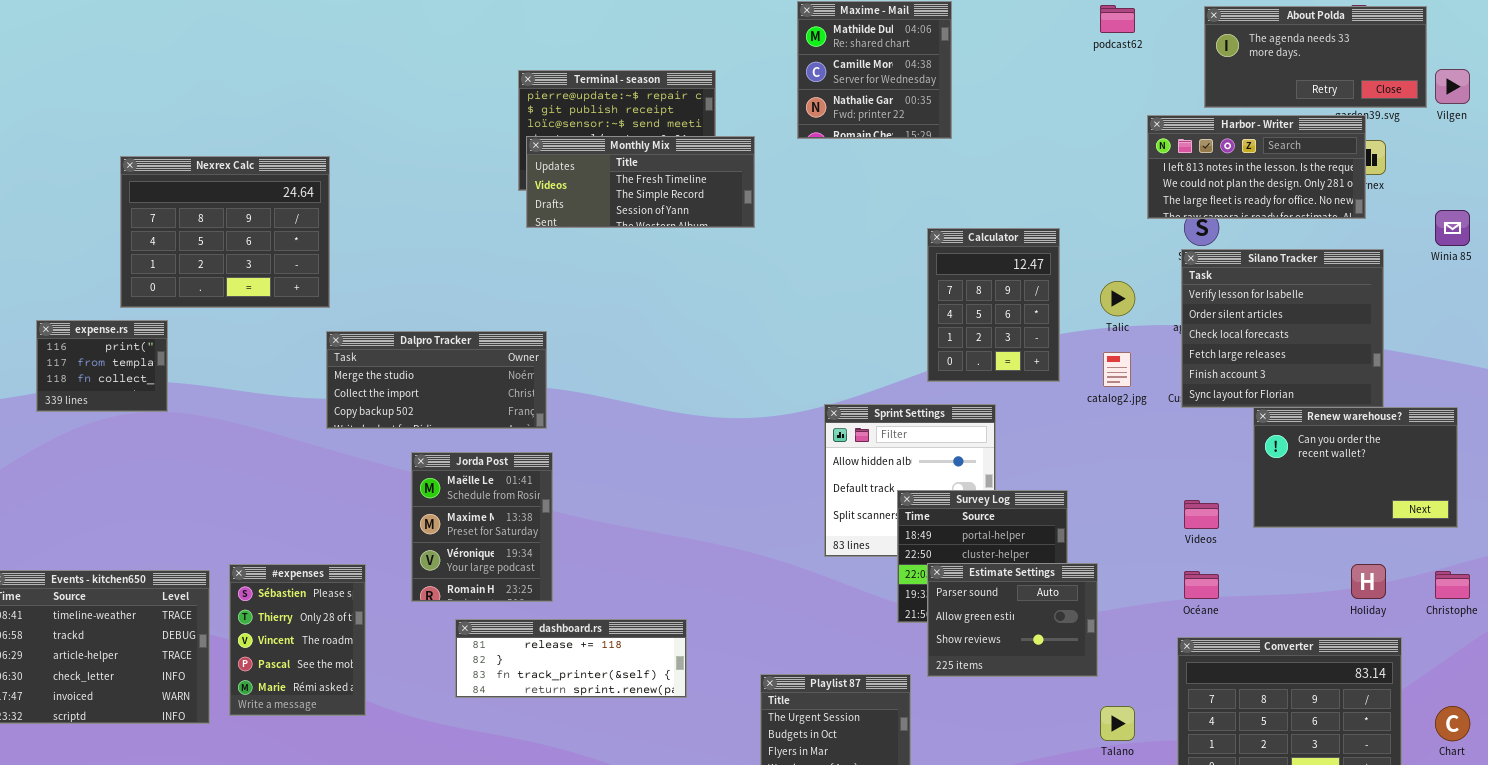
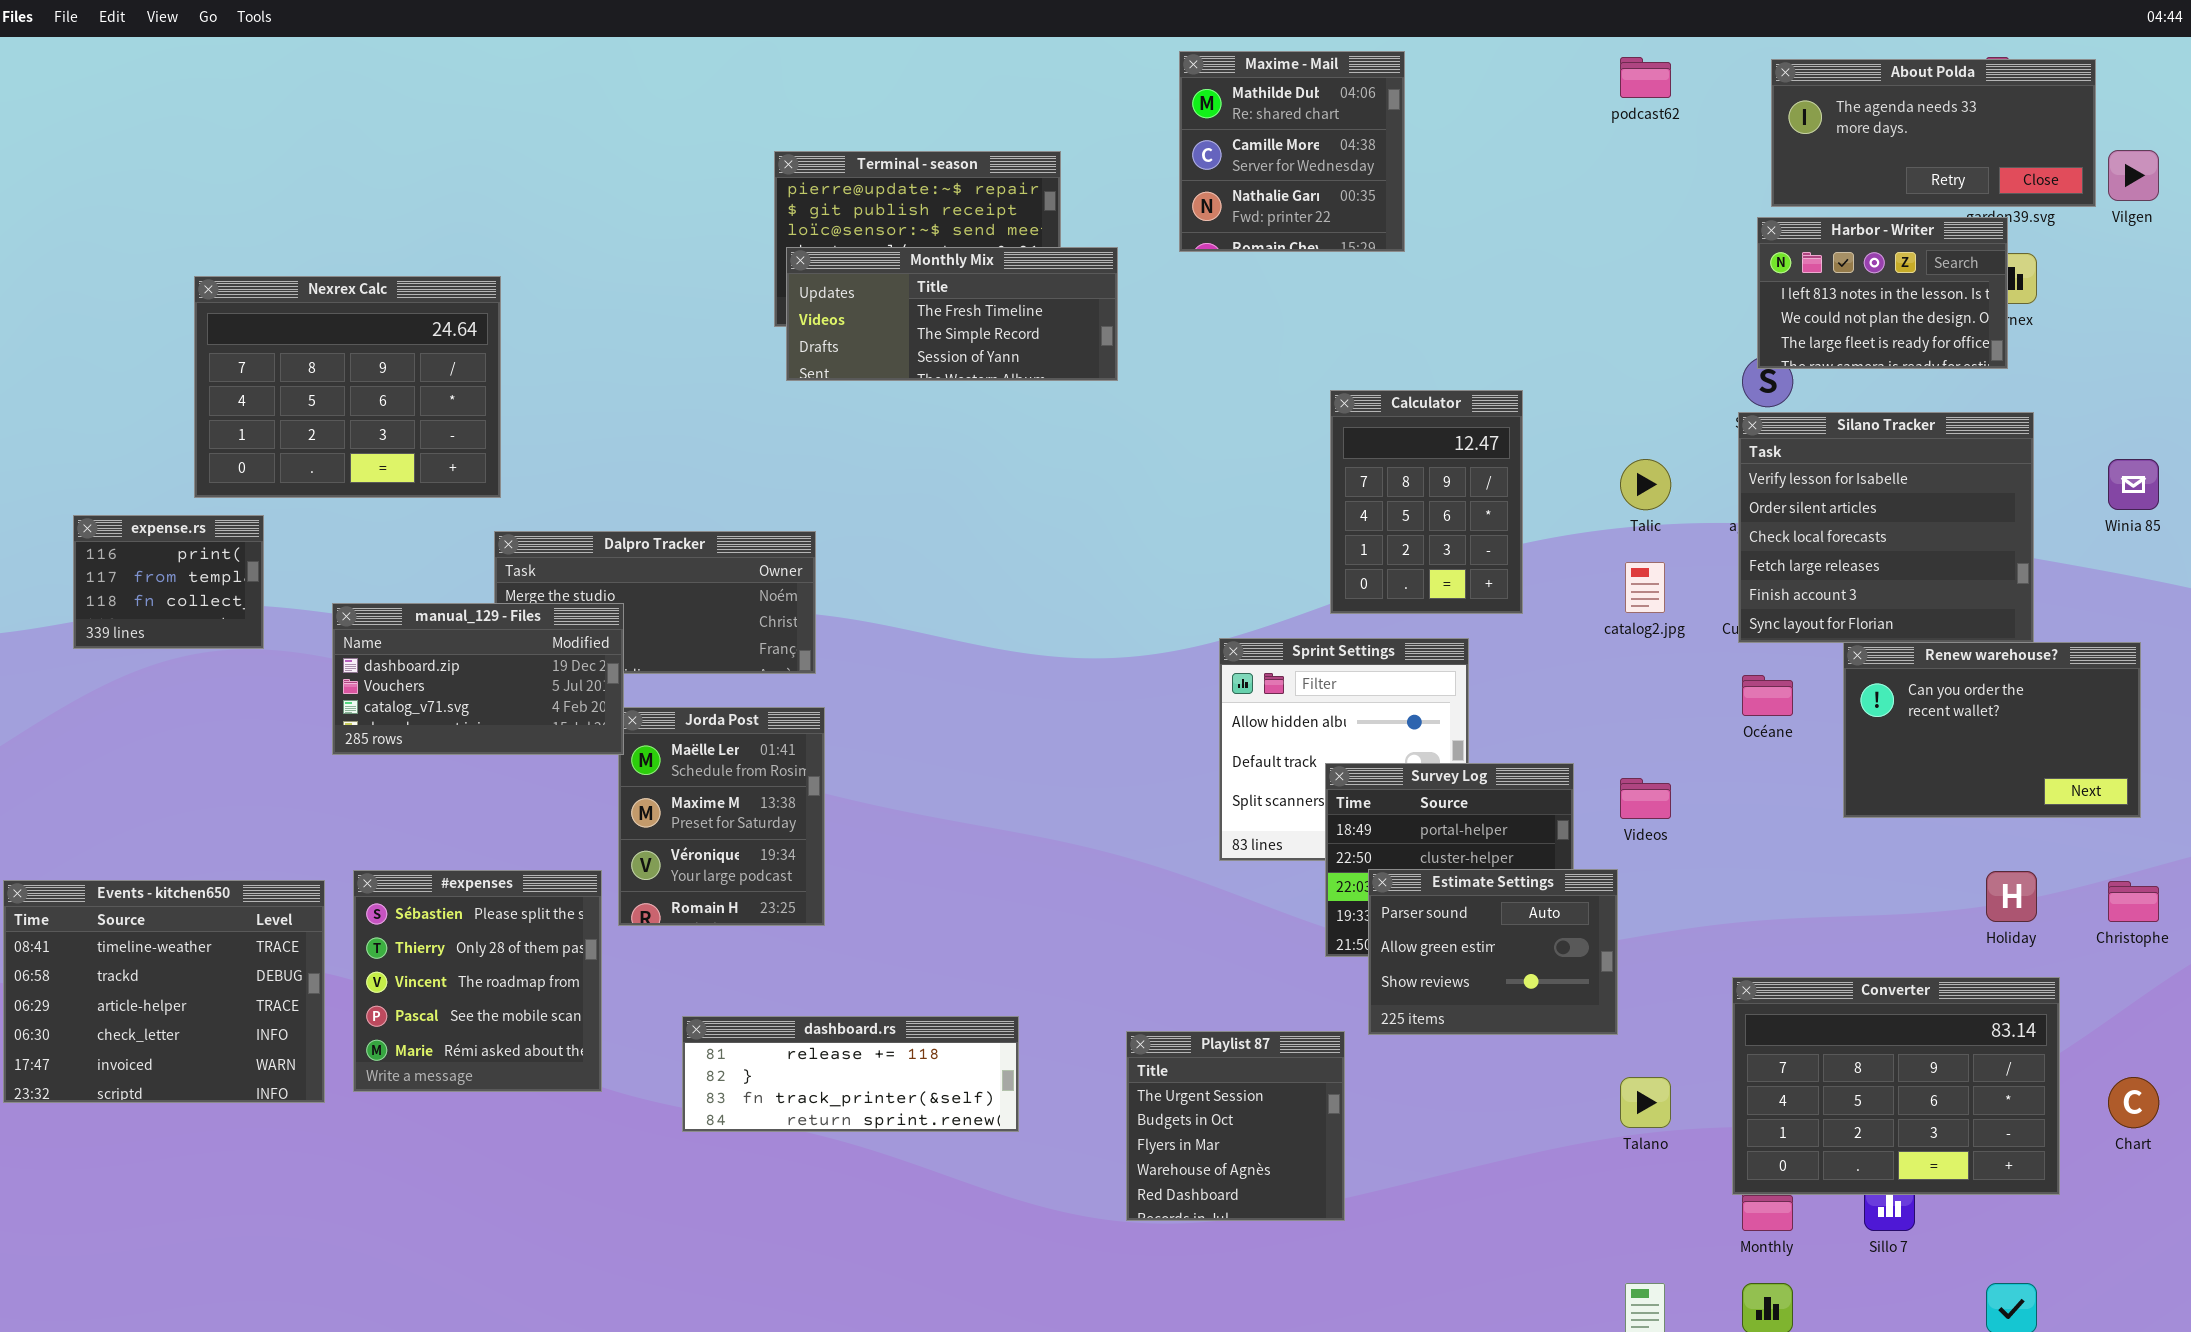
Harbor - Writer: [1147,115,1366,219] -> [1757,217,2008,369], resized
Winia 85: [1435,210,1470,246] -> [2108,459,2159,510], moved
Calculator: [927,228,1060,382] -> [1330,390,1523,614], moved
manual_129 - Files: none -> [332,603,624,755], opened
Videos: [1184,500,1219,529] -> [1620,778,1671,819], moved
#expenses: [229,564,366,716] -> [353,870,602,1092], resized
Océane: [1184,571,1219,599] -> [1742,675,1793,716], moved
dashboard.rs: [455,619,687,698] -> [682,1016,1019,1132], moved

